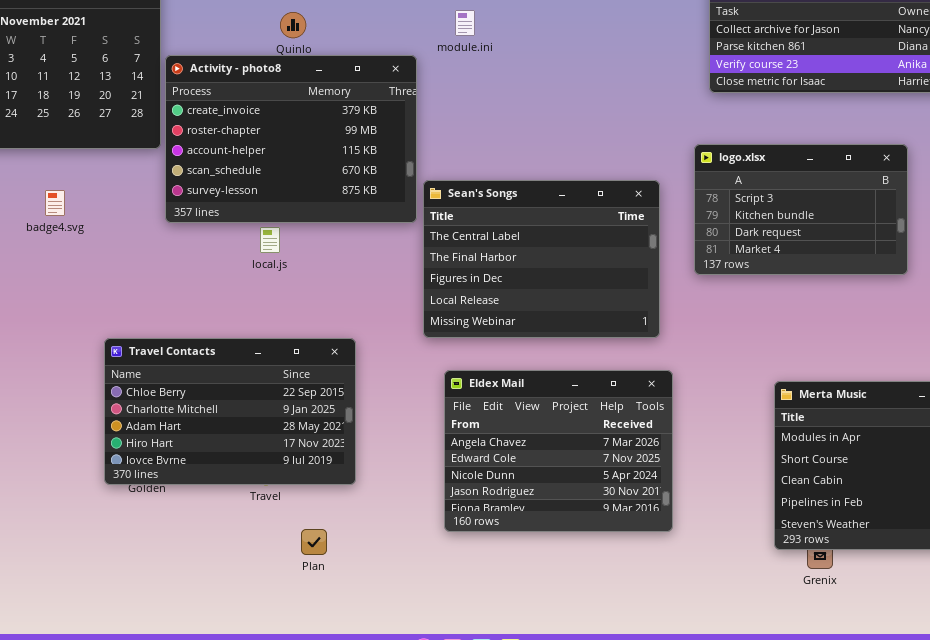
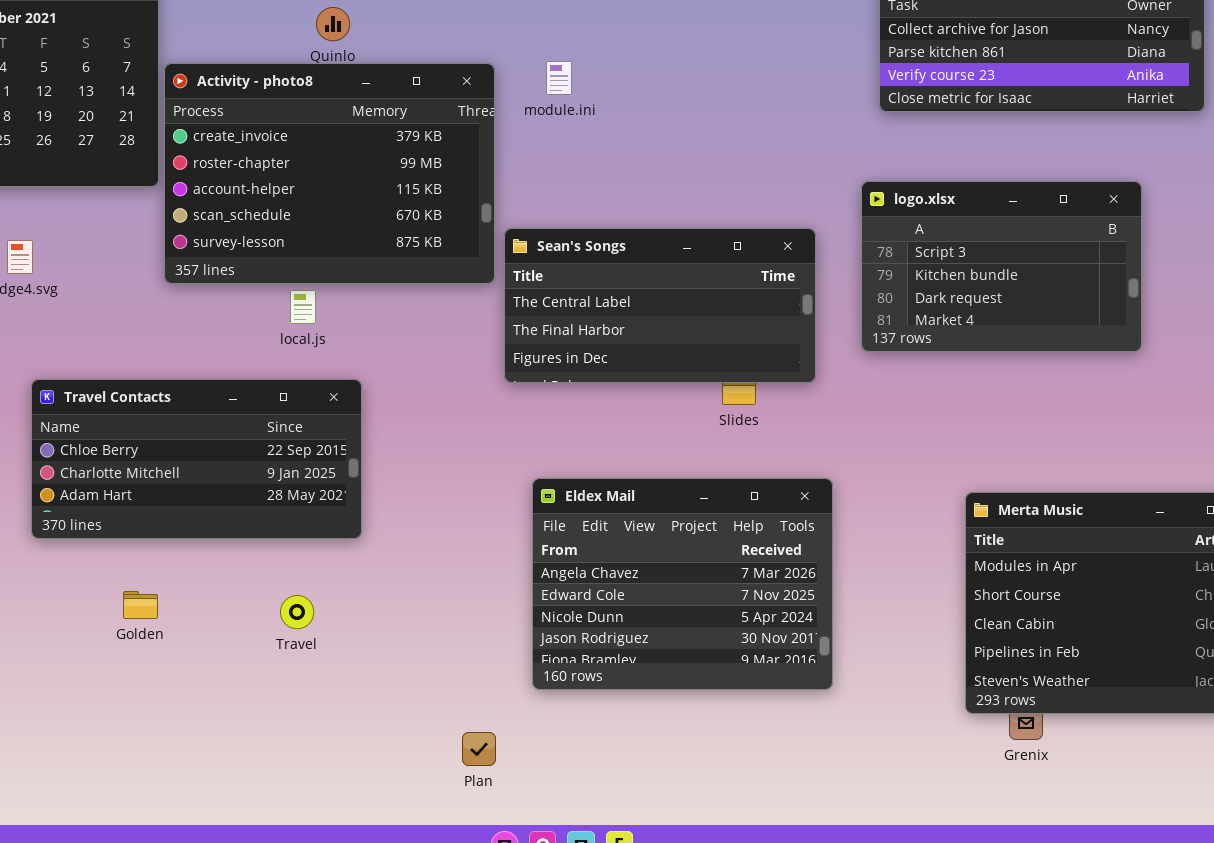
module.ini: [455,10,475,36] -> [546,61,572,95], moved
Sean's Songs: [423,180,660,338] -> [504,228,816,383], resized
Travel Contacts: [104,338,356,485] -> [31,379,362,539], moved, resized
Plan: [301,529,327,555] -> [462,732,496,766], moved

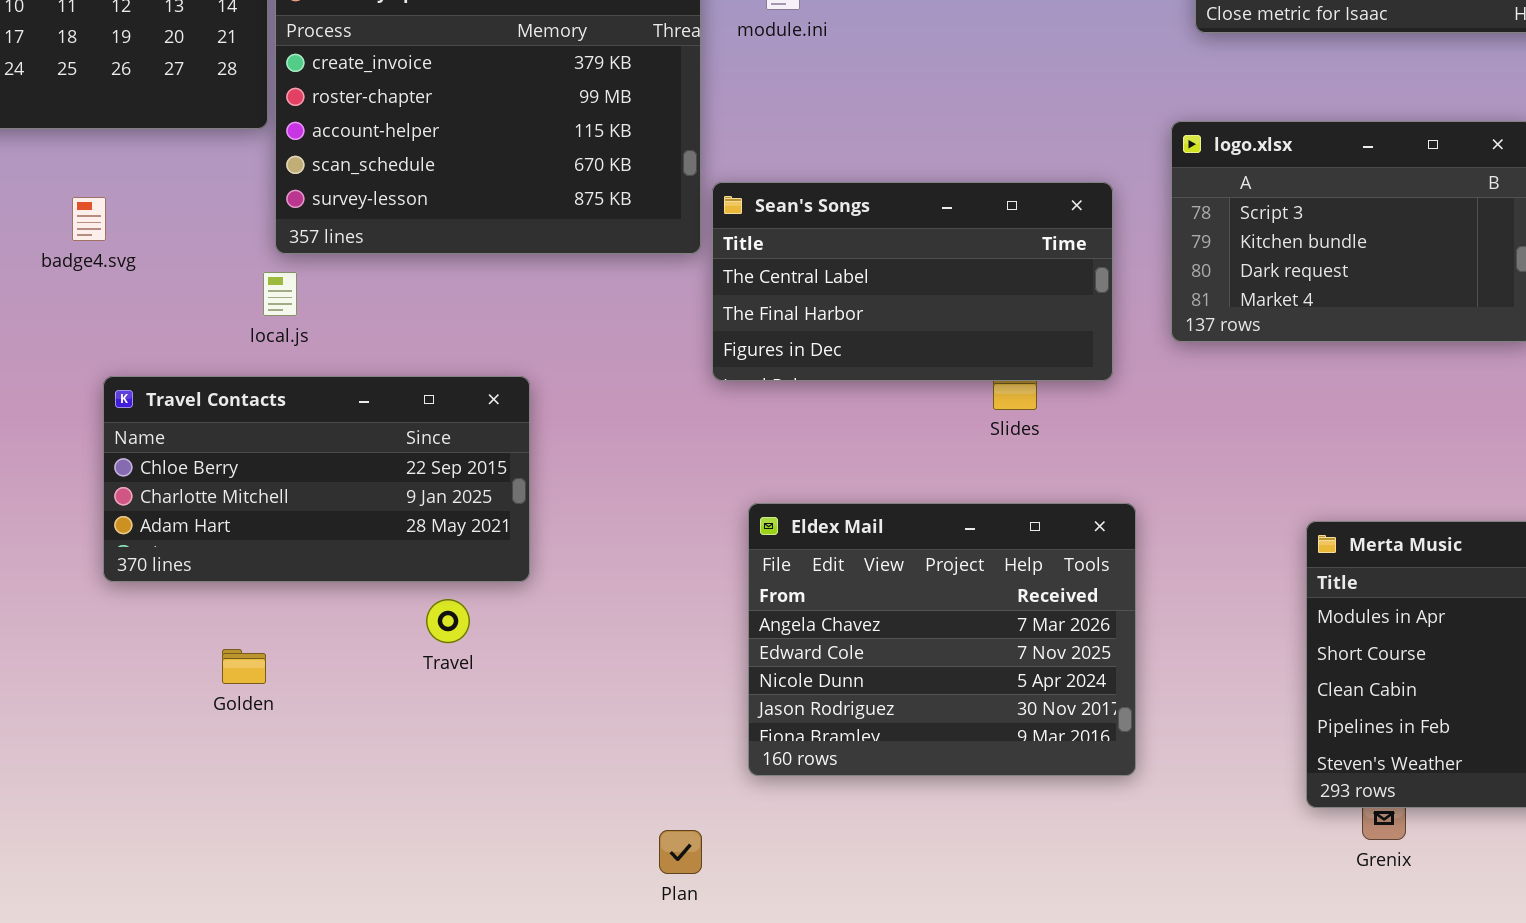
local.js: [290,290,316,324] -> [263,272,297,316], moved
Travel: [280,595,314,629] -> [426,599,470,643], moved

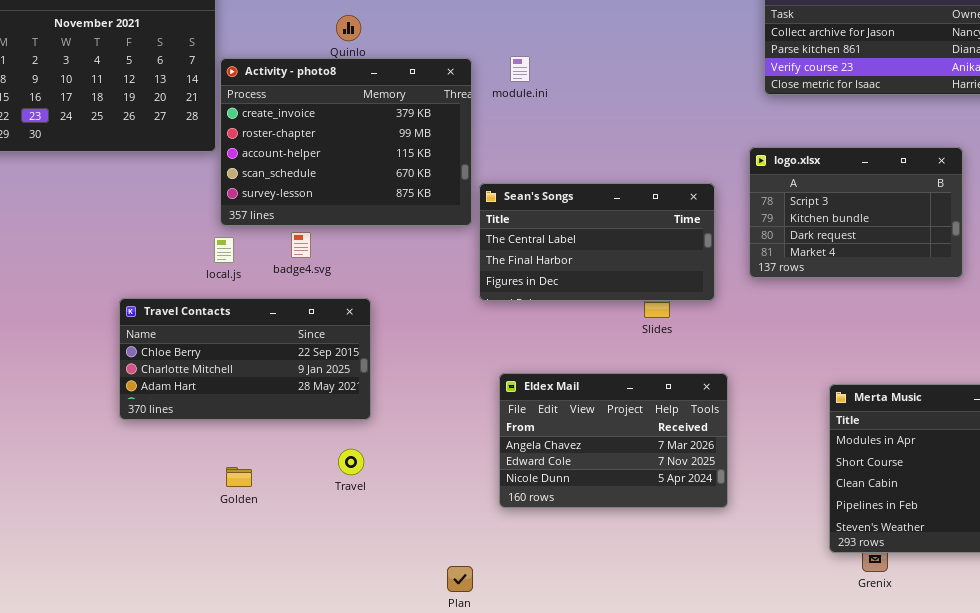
badge4.svg: [72,197,106,241] -> [291,232,311,258], moved
Eldex Mail: [748,503,1136,776] -> [499,373,728,508], resized
Travel: [426,599,470,643] -> [338,449,364,475], moved
Golden: [222,649,266,684] -> [226,467,252,487], moved

